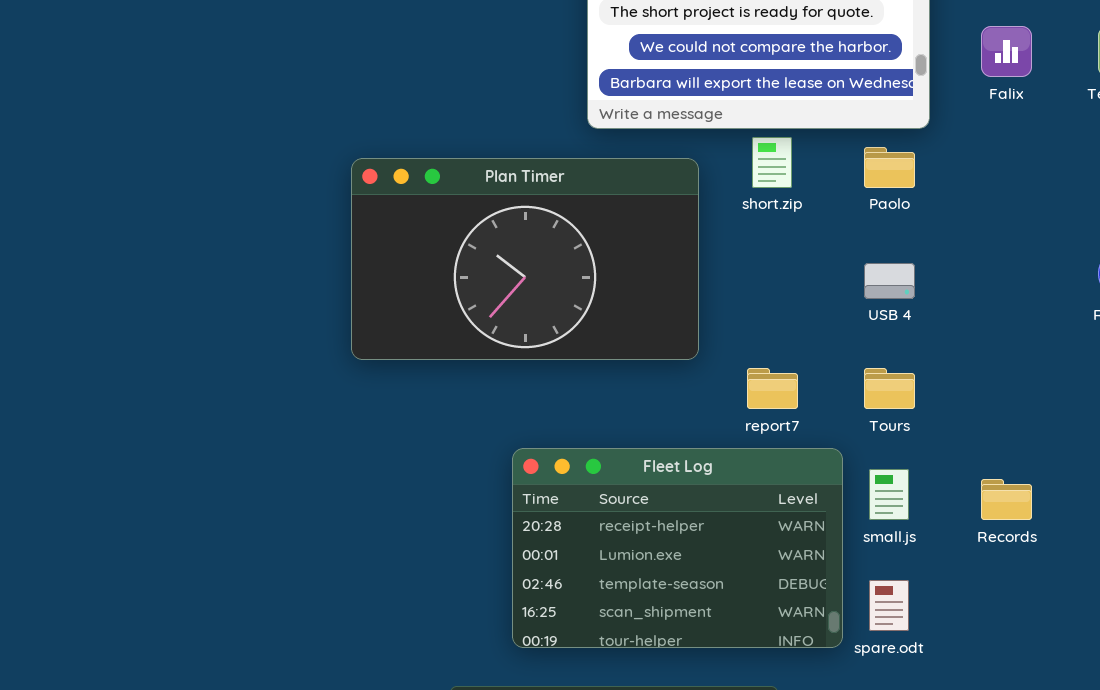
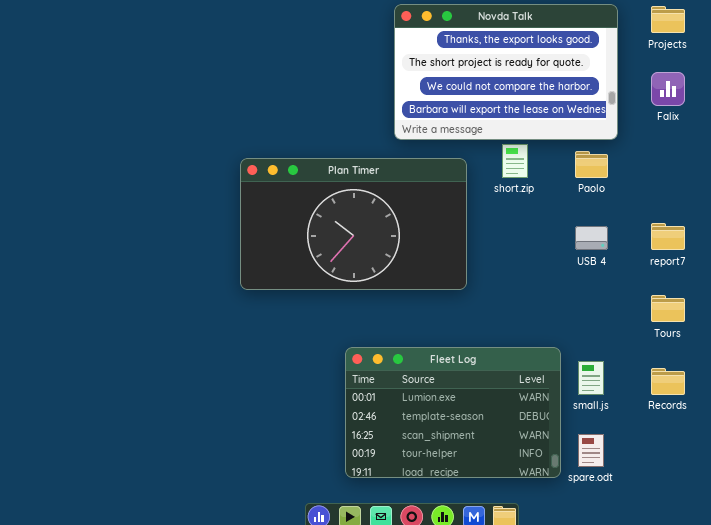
report7: [747,368,798,409] -> [651,223,685,250], moved
Tours: [864,368,915,409] -> [651,295,685,322], moved
Fleet Log: [512,448,843,648] -> [345,347,561,478], scrolled down 1 row

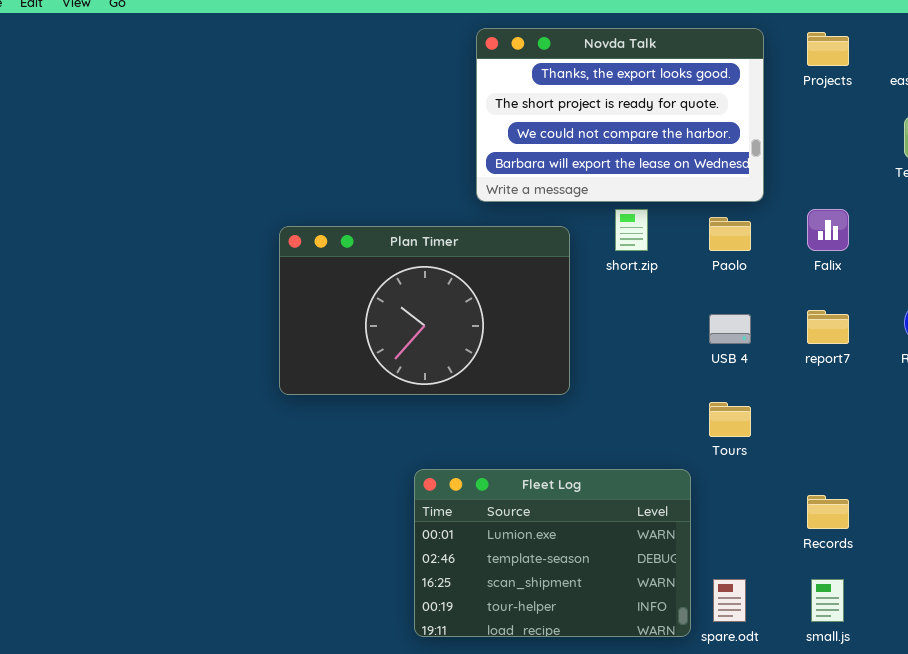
Falix: [651,72,685,106] -> [807,209,849,251], moved
Tours: [651,295,685,322] -> [709,402,751,437], moved
small.js: [578,361,604,395] -> [811,579,844,622], moved

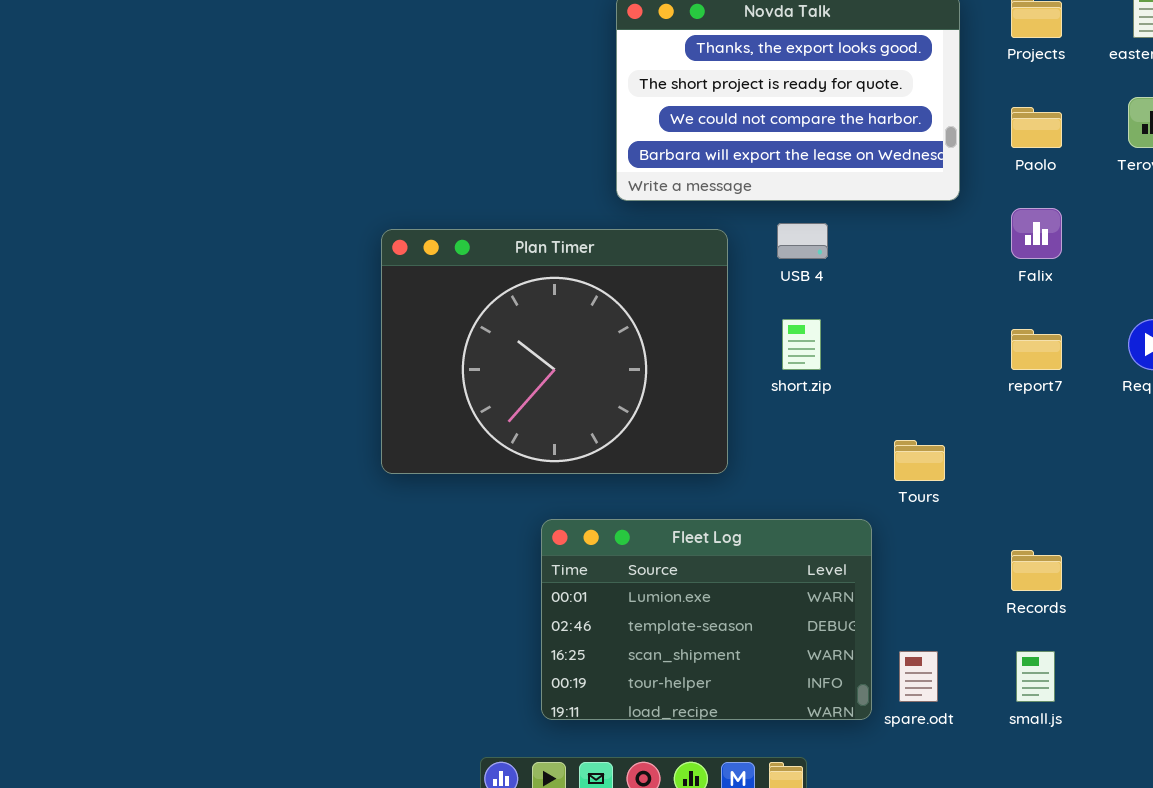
short.zip: [615,209,648,251] -> [782,319,821,370], moved
Paolo: [709,217,751,251] -> [1011,107,1062,148], moved
Plan Timer: [279,226,570,395] -> [381,229,728,474], resized
USB 4: [709,314,751,344] -> [777,223,828,259], moved

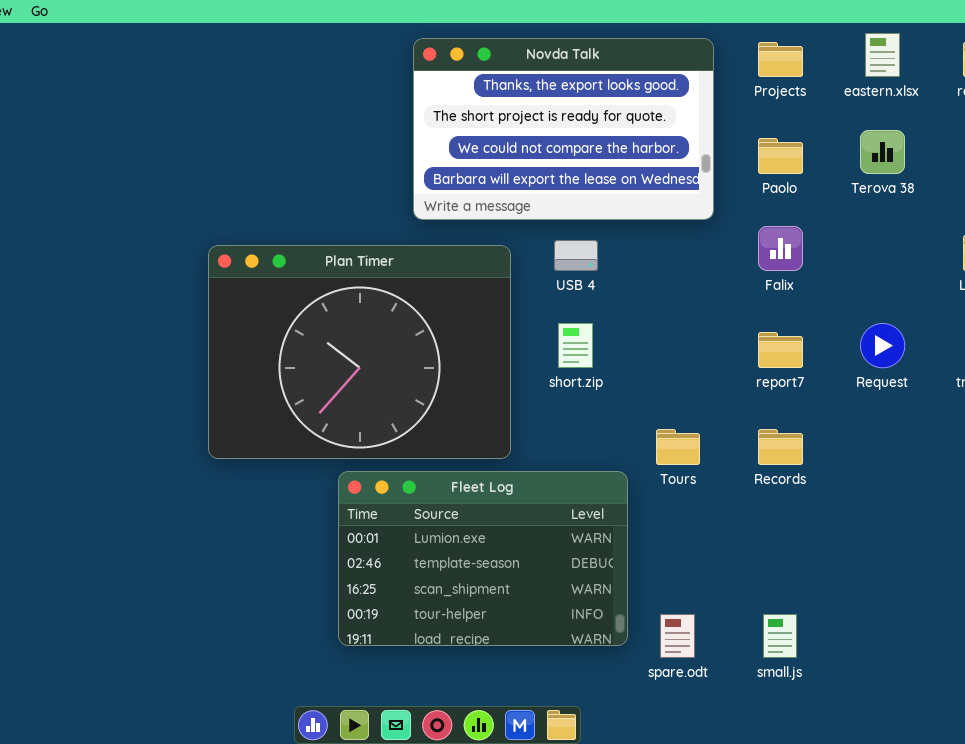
Fleet Log: [541,519,872,720] -> [338,471,628,646], moved
Records: [1011,550,1062,591] -> [758,429,803,465], moved

